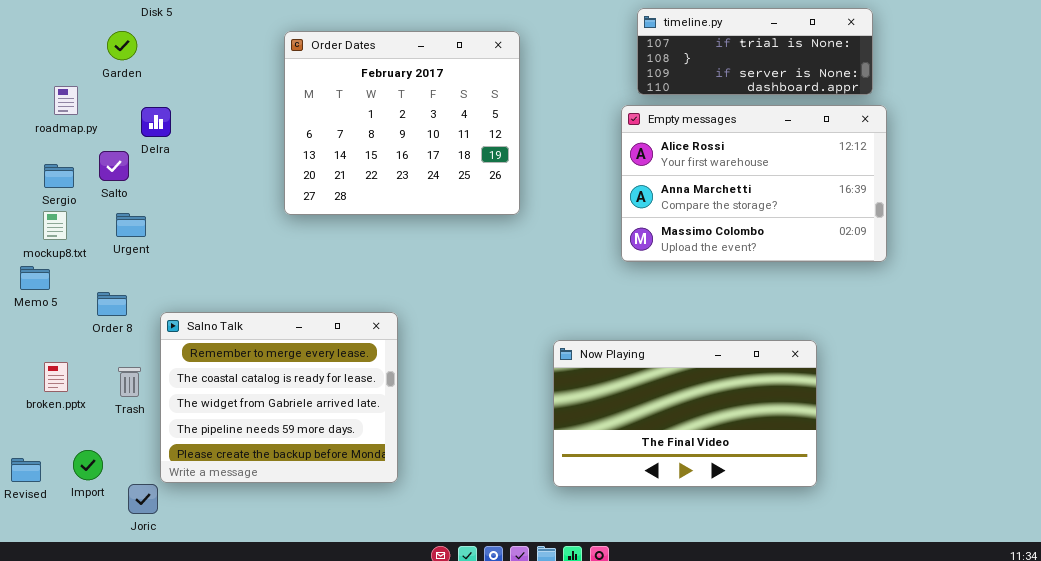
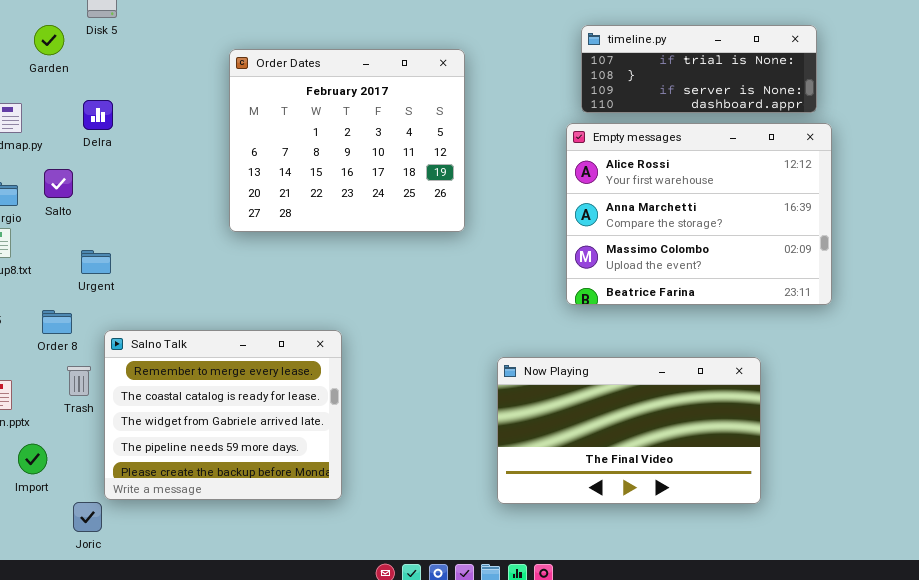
Garden: [107,31,137,60] -> [34,25,64,55], moved
Empty messages: [621,105,887,262] -> [566,123,832,305], resized
Delra: [141,107,171,137] -> [83,100,113,130], moved
Urgent: [116,213,146,237] -> [81,250,111,274], moved
Trash: [118,367,141,397] -> [67,366,91,396], moved
Import: [73,450,103,480] -> [18,444,47,474], moved

